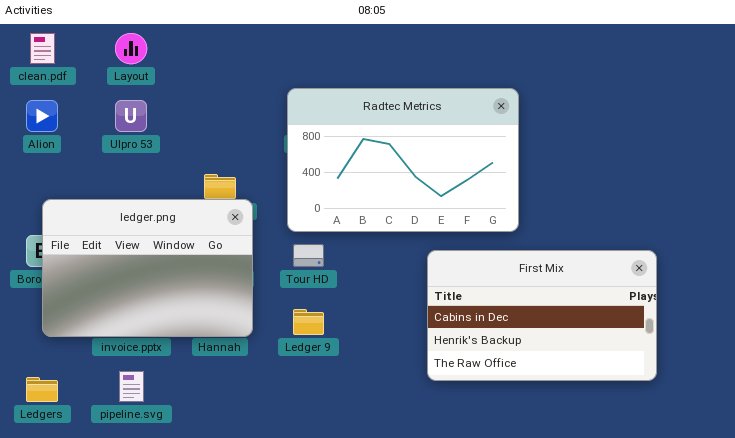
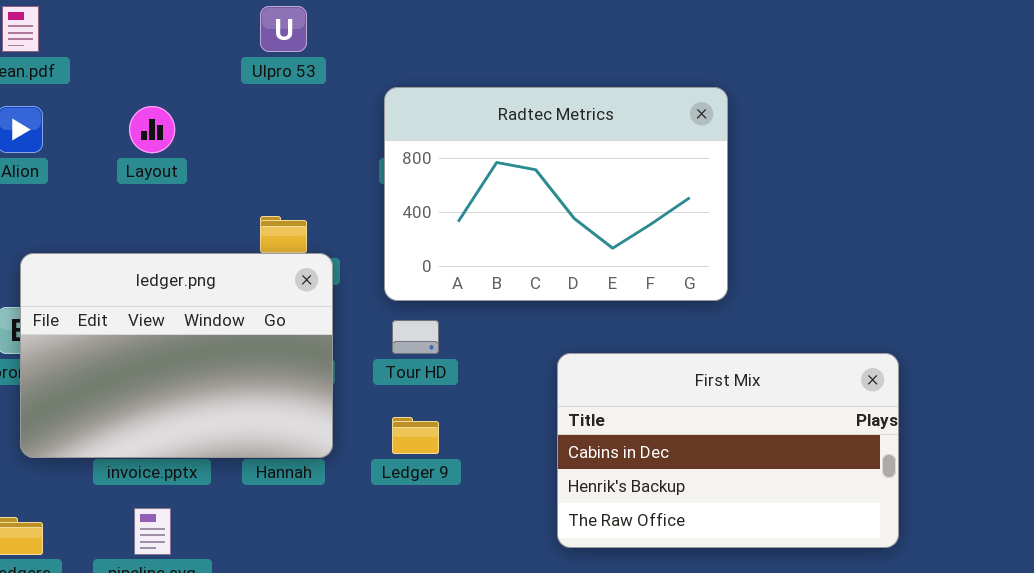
Layout: [115,33,147,64] -> [129,106,175,153], moved
Ulpro 53: [115,100,147,132] -> [260,6,307,52], moved
First Mix: [427,250,657,381] -> [557,353,899,548], moved

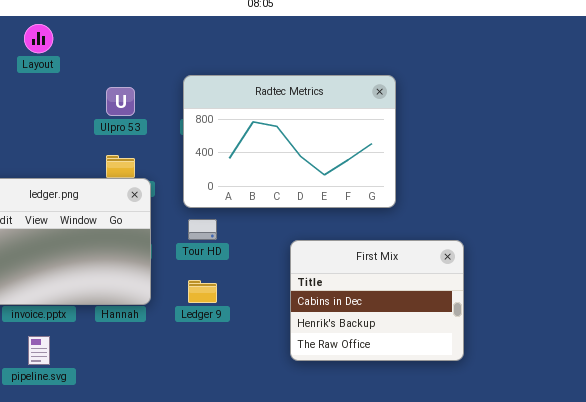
Ulpro 53: [260,6,307,52] -> [106,87,135,116], moved
Layout: [129,106,175,153] -> [24,24,53,53], moved
First Mix: [557,353,899,548] -> [290,240,464,361], resized

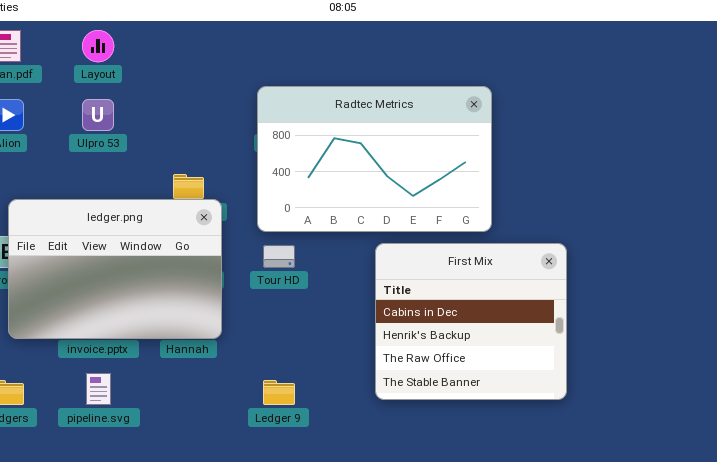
Ulpro 53: [106,87,135,116] -> [82,99,114,131], moved
First Mix: [290,240,464,361] -> [375,243,567,400], resized
Ledger 9: [188,280,217,303] -> [263,380,295,405], moved

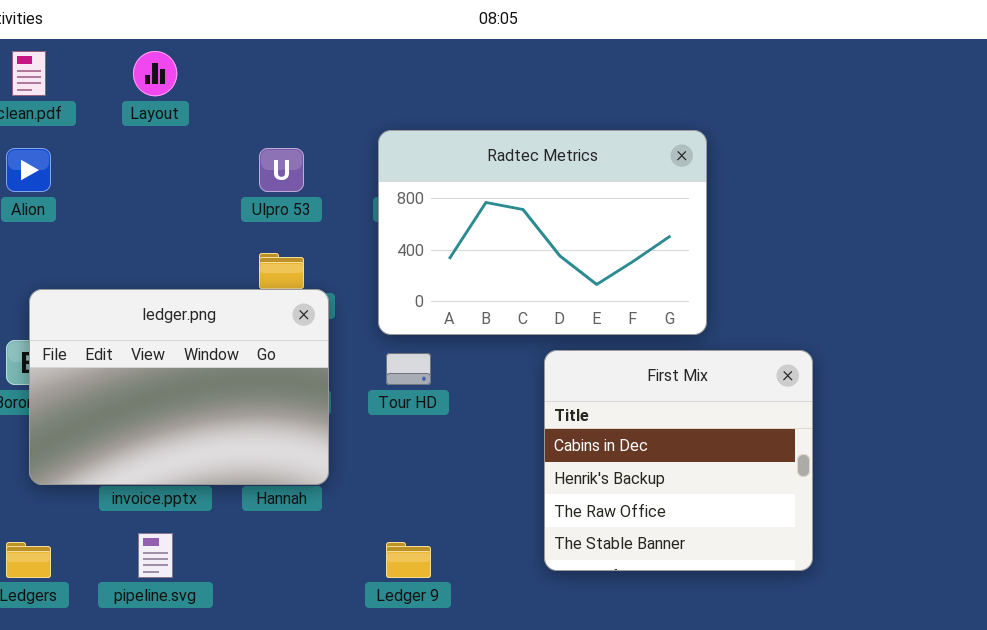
Ulpro 53: [82,99,114,131] -> [259,148,304,192], moved

